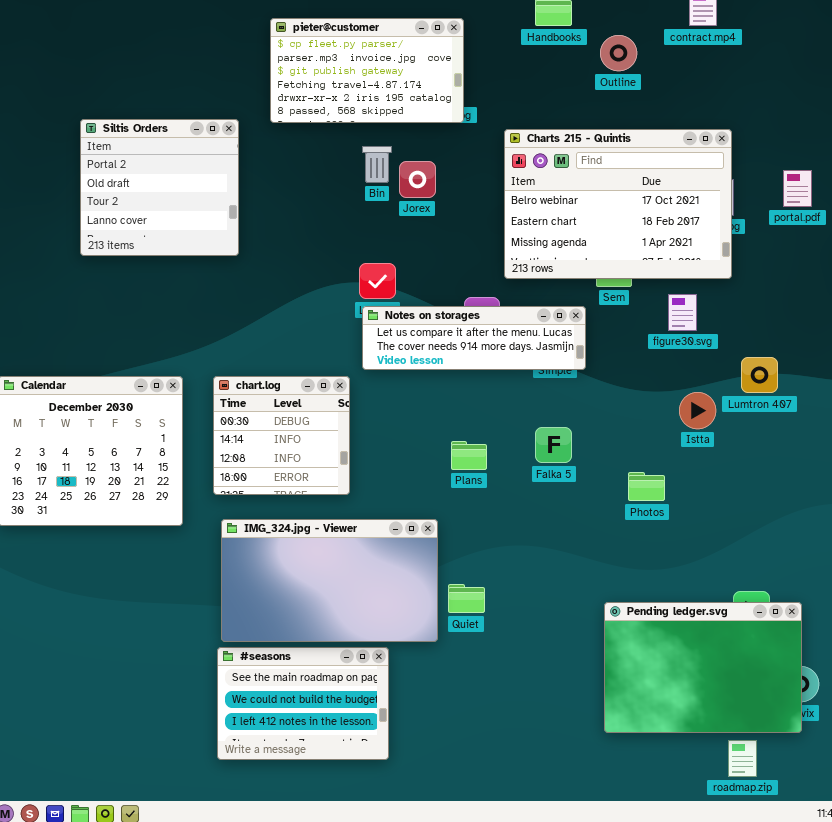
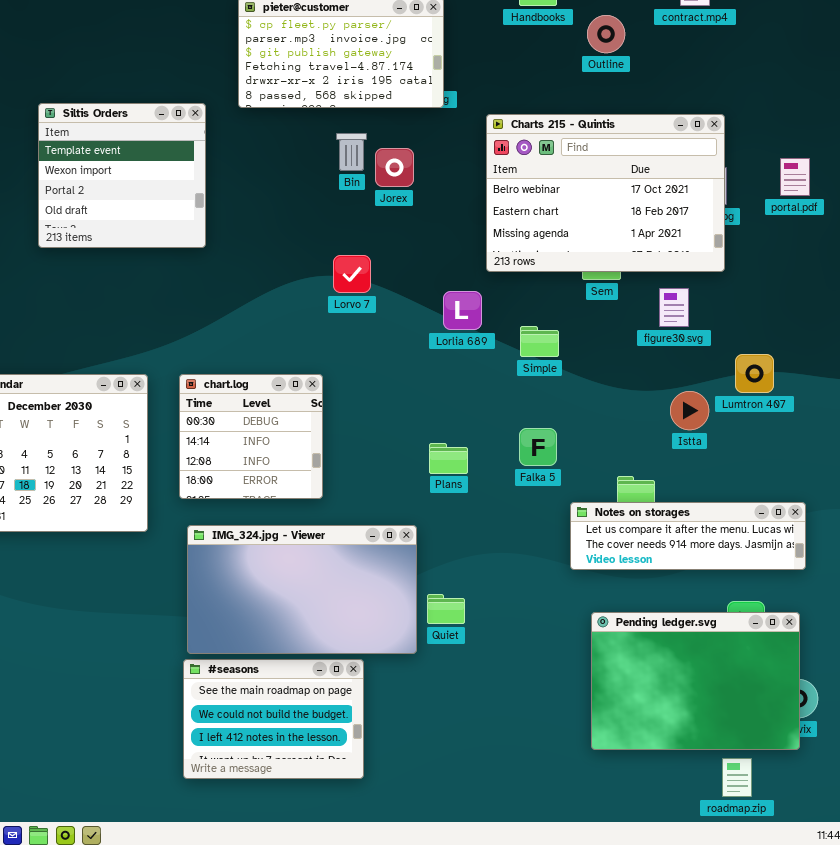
Siltis Orders: [80,119,239,256] -> [38,103,206,248], scrolled up 2 rows
Notes on storages: [362,306,586,370] -> [570,502,806,570], moved

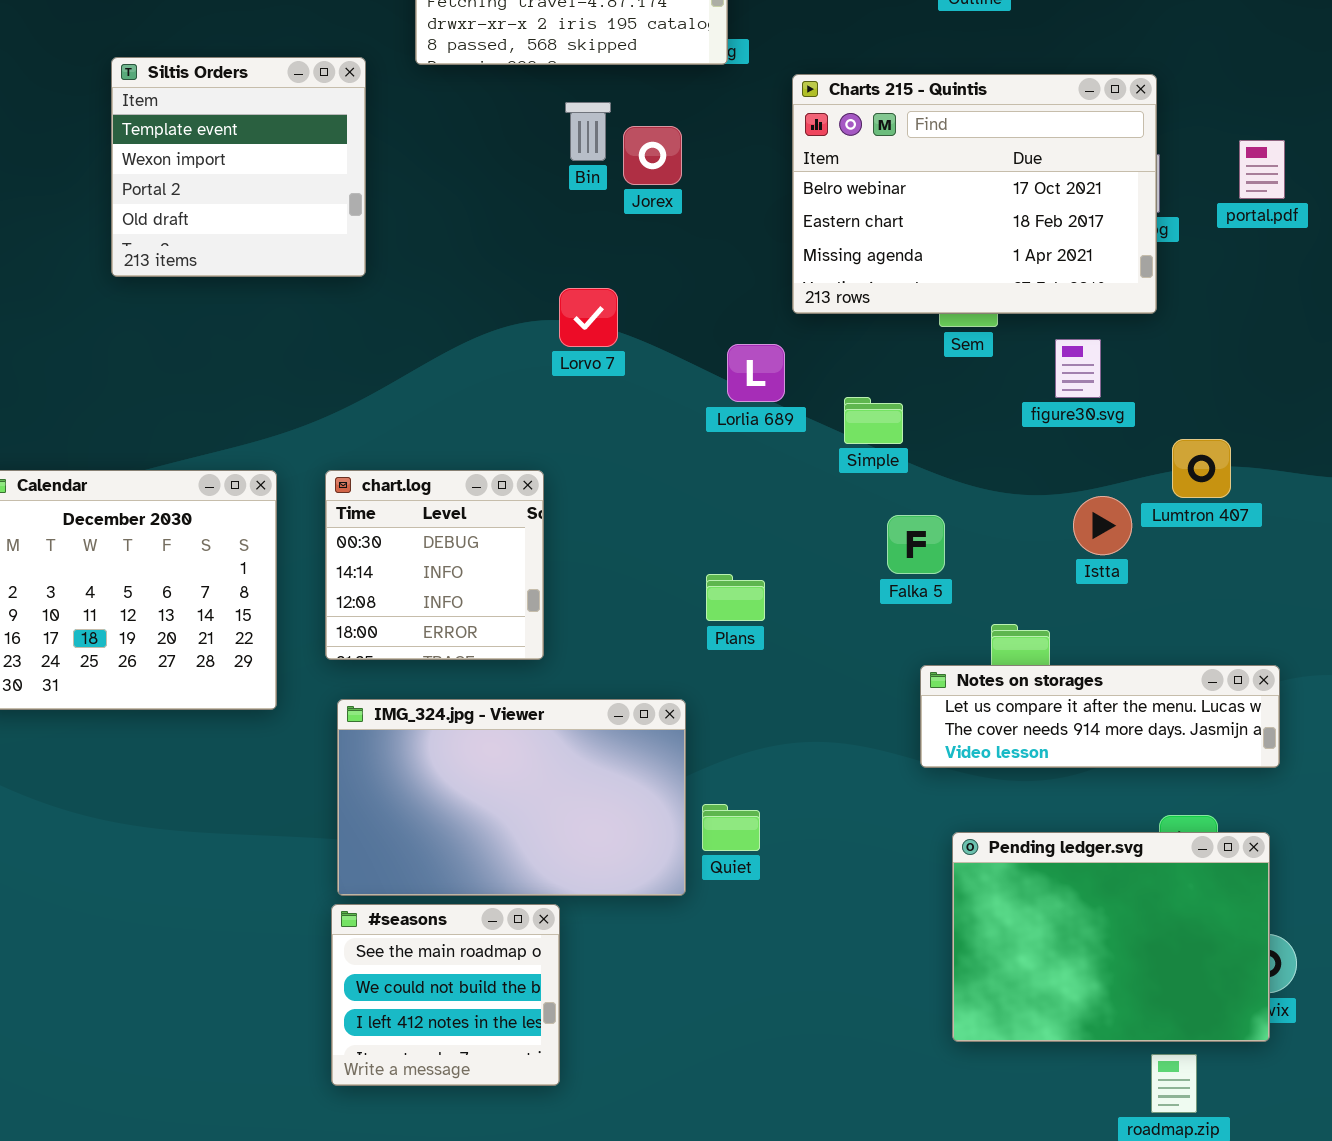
Falka 5: [519,428,557,466] -> [887,515,945,574], moved
#seasons: [183,659,364,779] -> [331,904,560,1086], resized

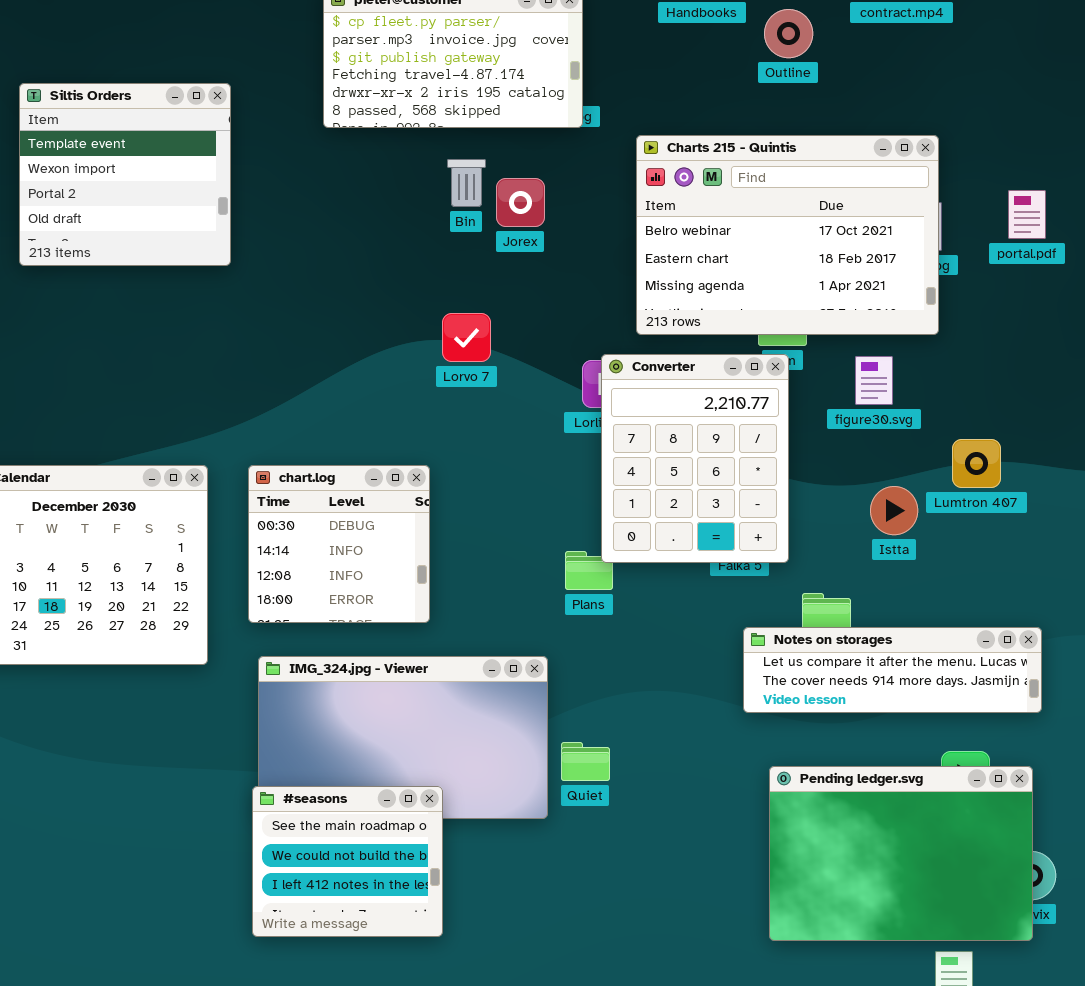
Siltis Orders: [111,57,366,277] -> [19,83,231,266], moved
Converter: none -> [601,354,789,563], opened
#seasons: [331,904,560,1086] -> [252,786,443,937], moved

